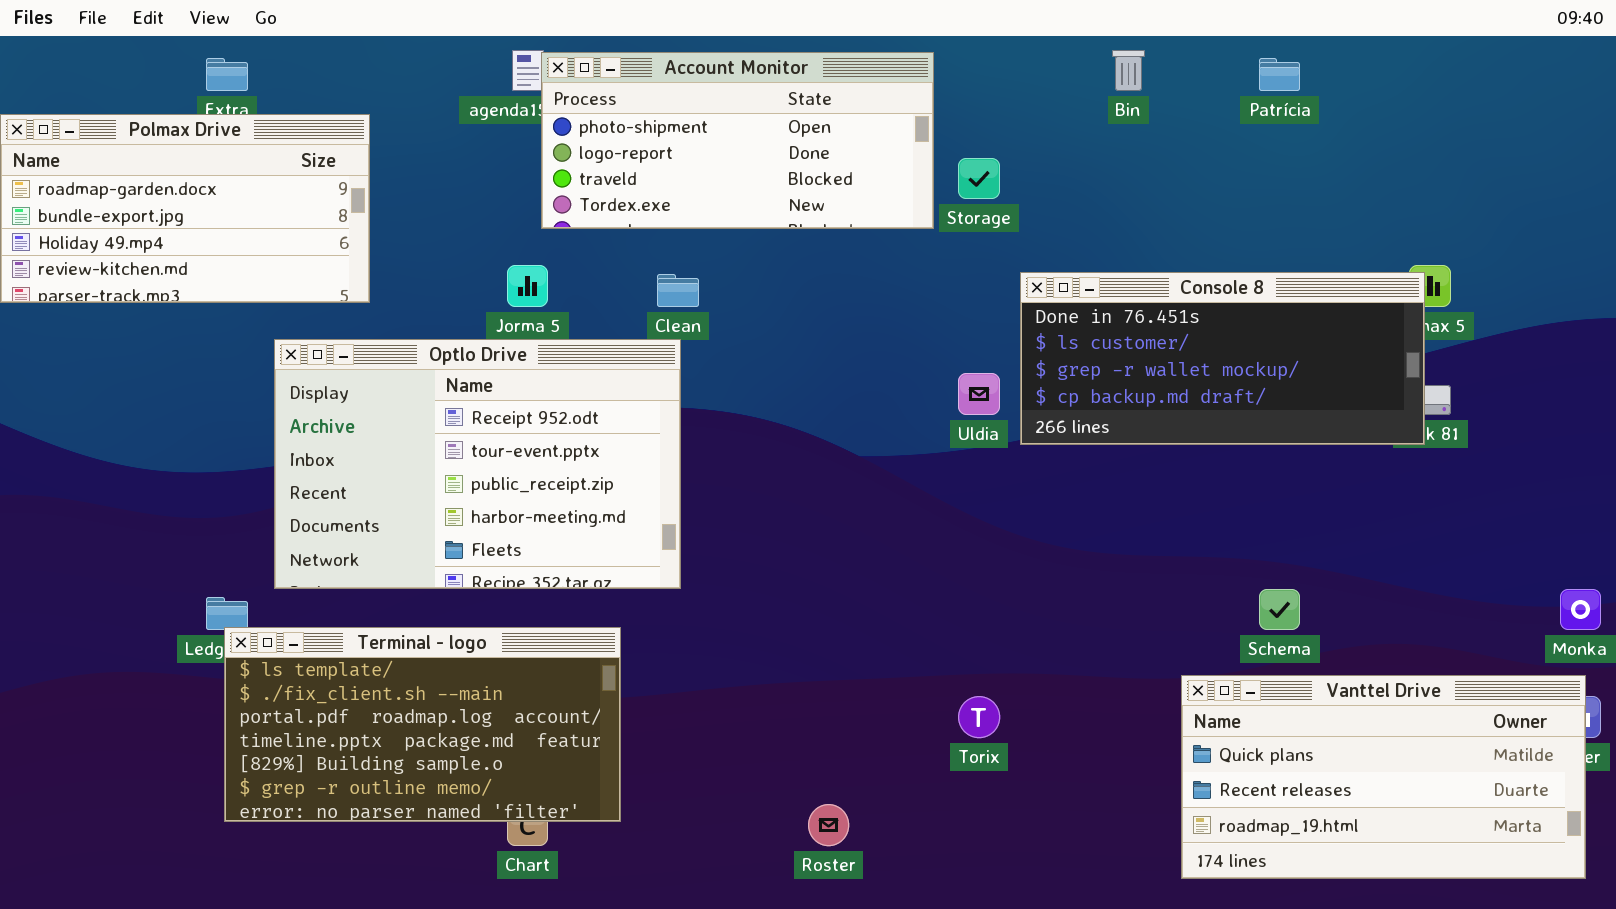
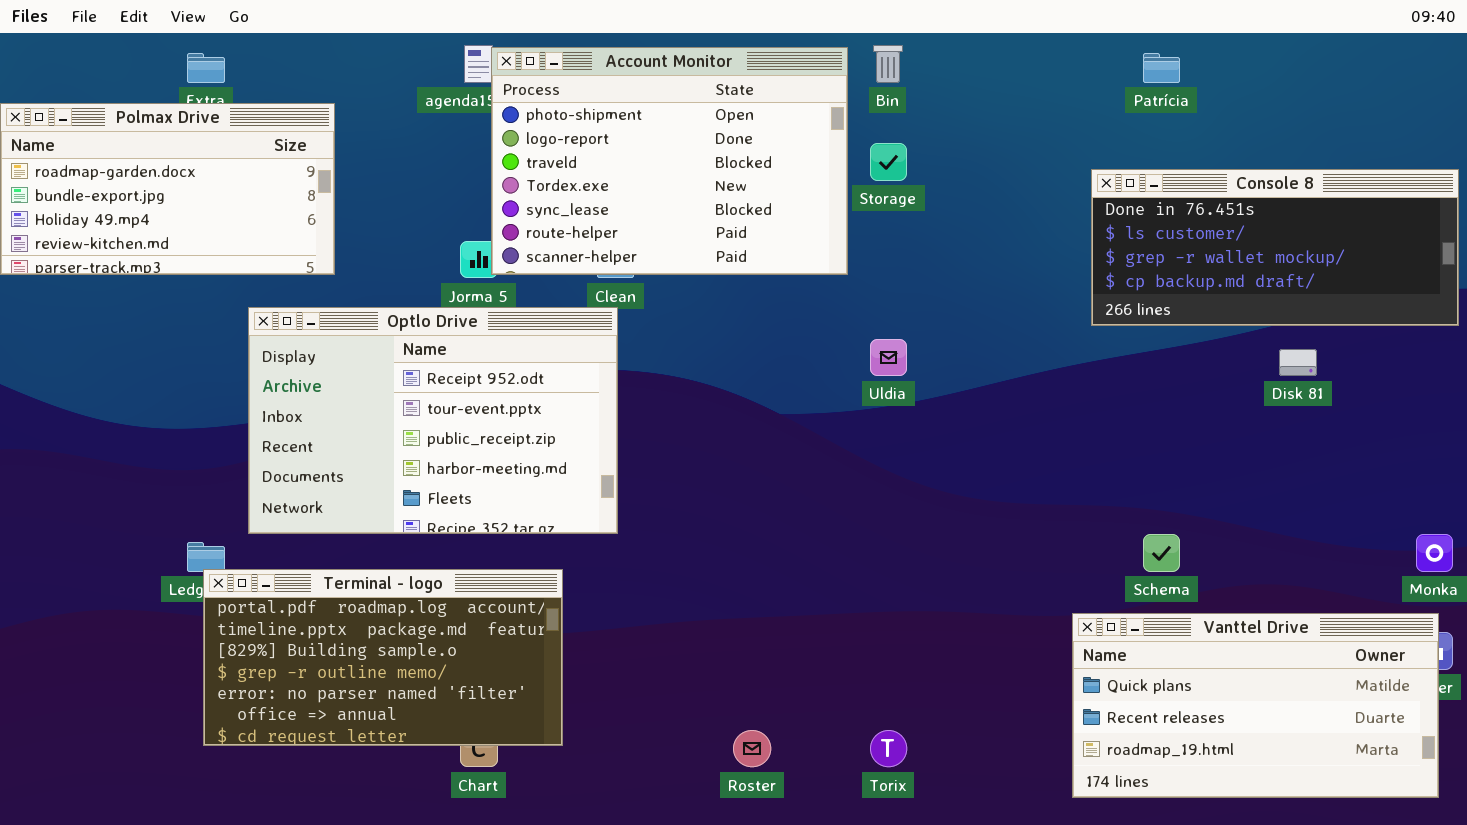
Bin: [1112,50,1145,91] -> [873,45,903,83], moved
Account Monitor: [541,52,934,229] -> [491,47,848,275], resized
Console 8: [1020,272,1425,445] -> [1091,169,1459,326], moved
Terminal - logo: [224,627,621,822] -> [203,569,563,746], scrolled down 2 rows
Torix: [958,696,1000,738] -> [870,730,907,767], moved

